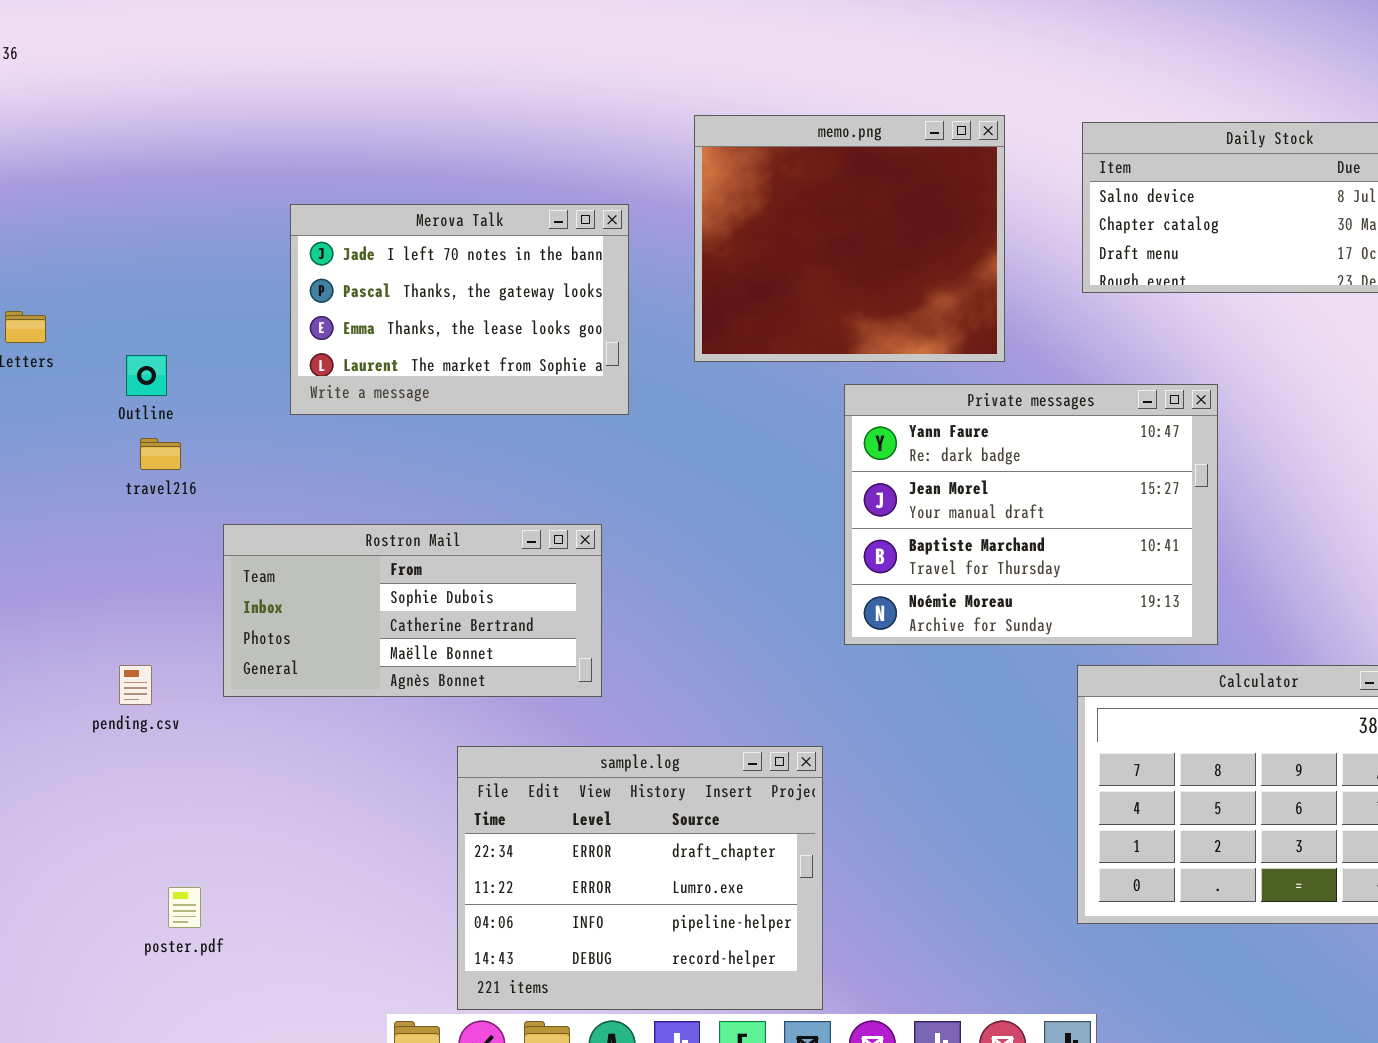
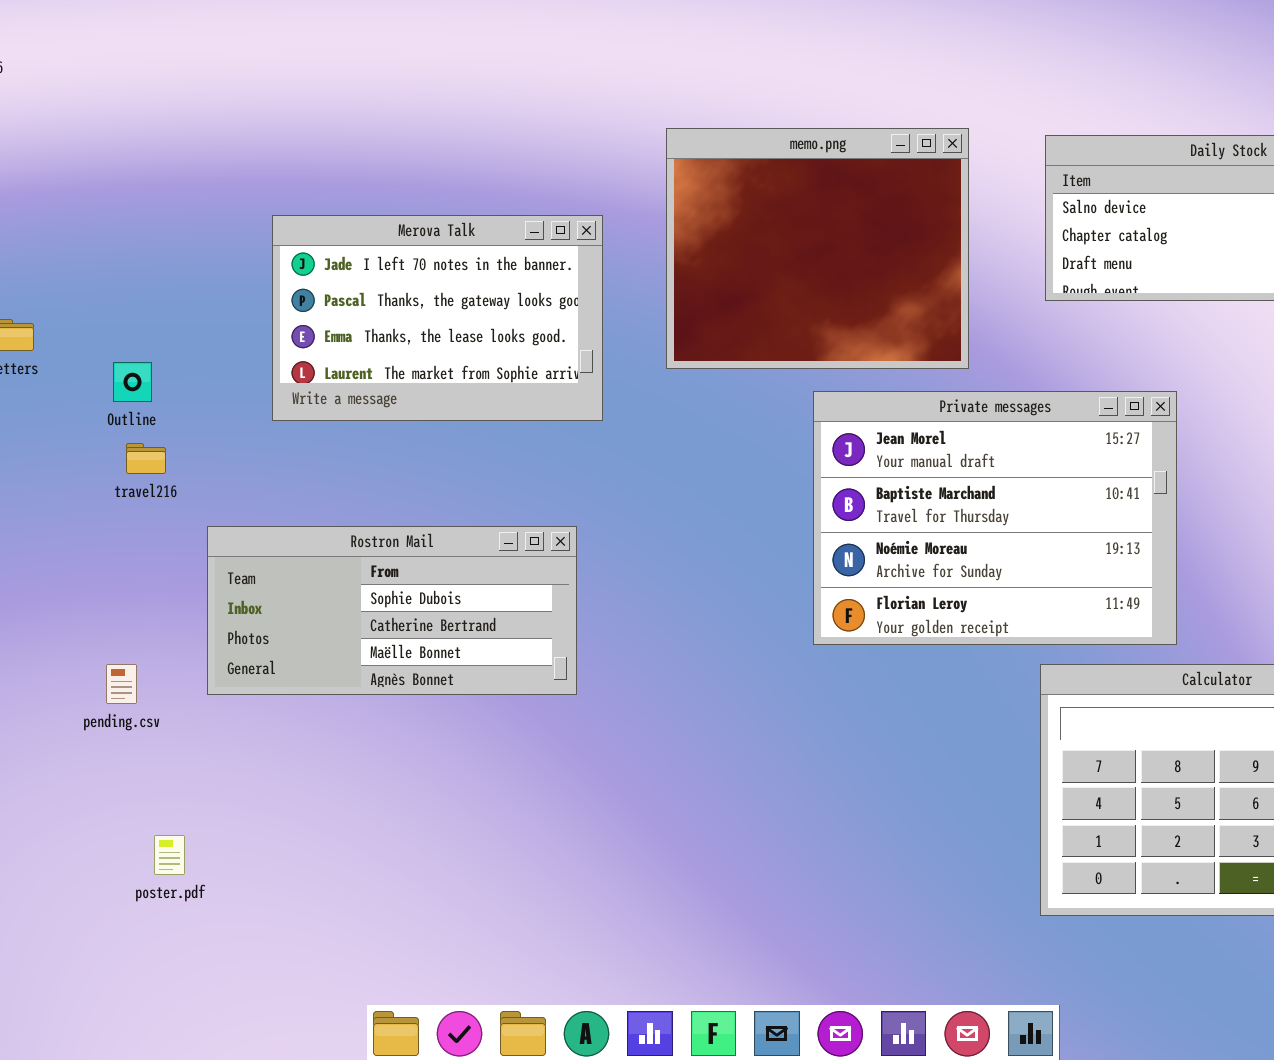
Private messages: [844,384,1218,645] -> [813,391,1177,645], scrolled down 1 row
sample.log: [457,746,823,1010] -> none, closed
poster.pdf: [168,887,201,928] -> [154,835,185,875], moved

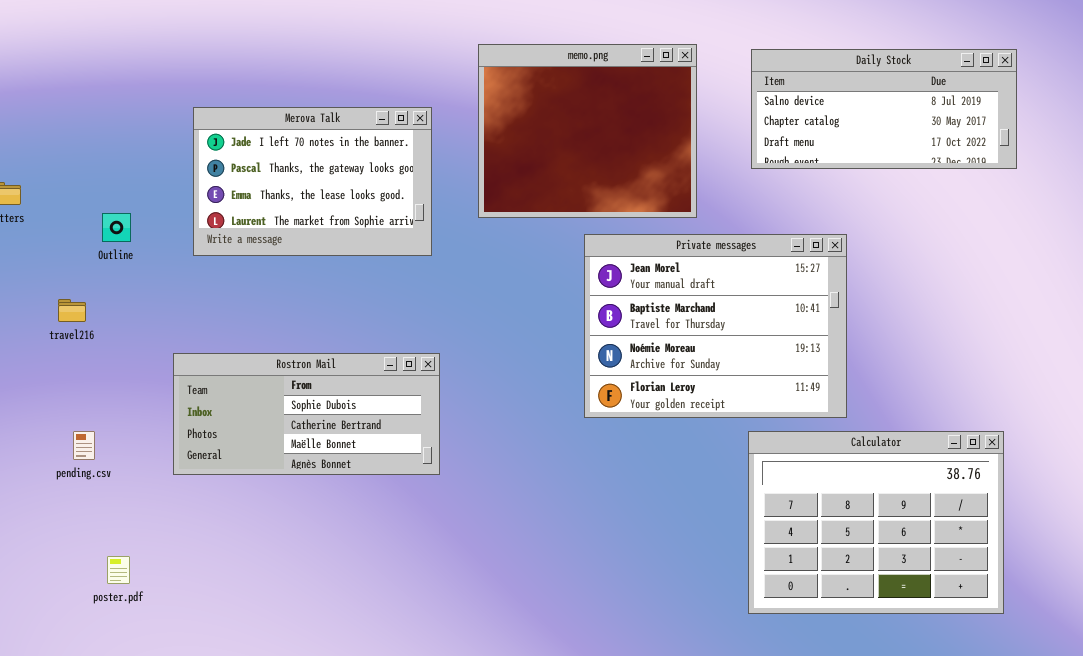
Outline: [113,362,152,402] -> [102,213,131,242], moved
travel216: [126,443,166,474] -> [58,299,86,322], moved
Rostron Mail: [207,526,577,695] -> [173,353,440,475], moved

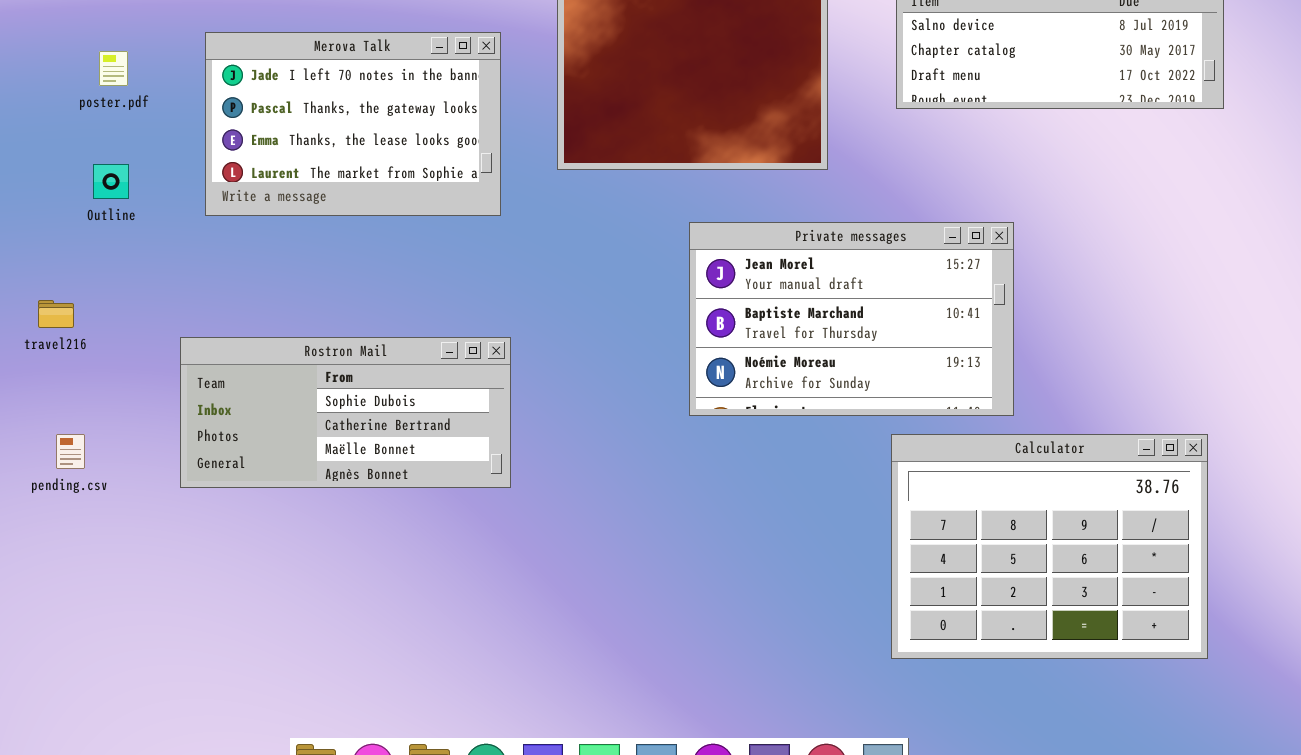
Private messages: [584,234,847,418] -> [689,222,1014,416], resized
travel216: [58,299,86,322] -> [38,300,74,328], moved
poster.pdf: [107,556,130,584] -> [99,51,128,86], moved

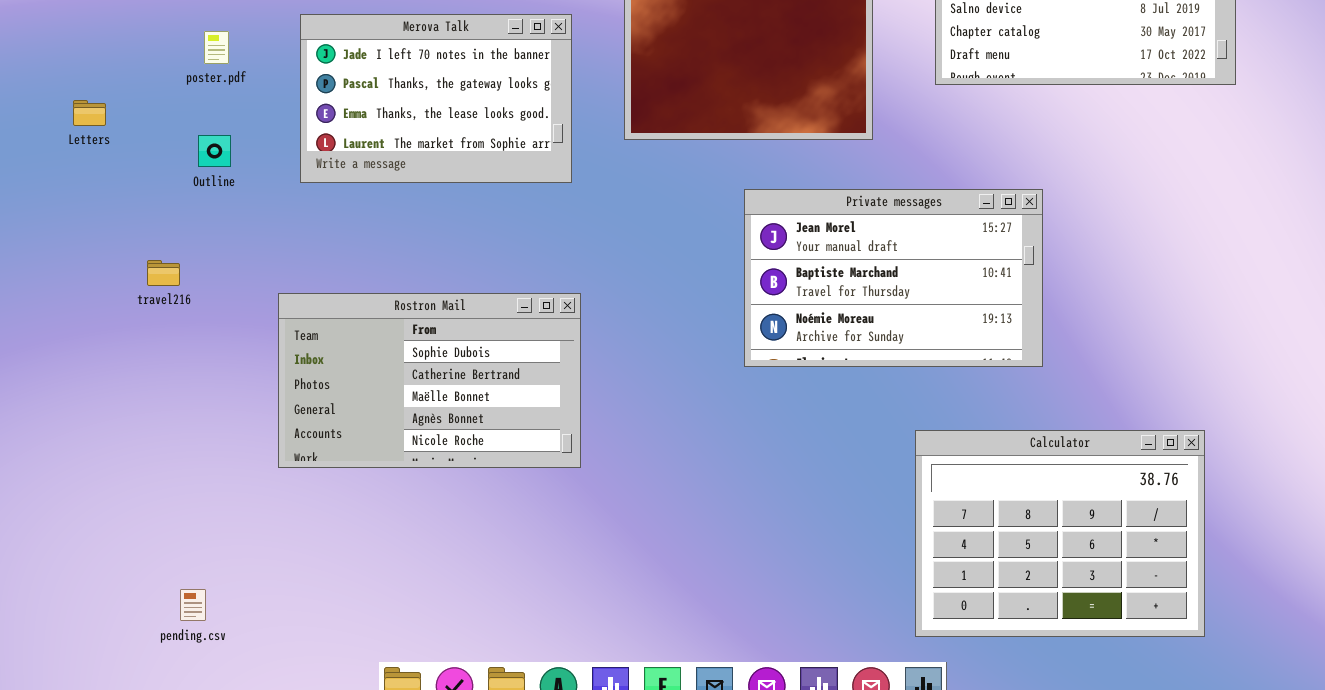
Rostron Mail: [180,337,511,488] -> [278,293,581,468], resized
pending.csv: [56,434,85,469] -> [180,589,206,621], moved
Calculator: [891,434,1208,659] -> [915,430,1205,637], moved

